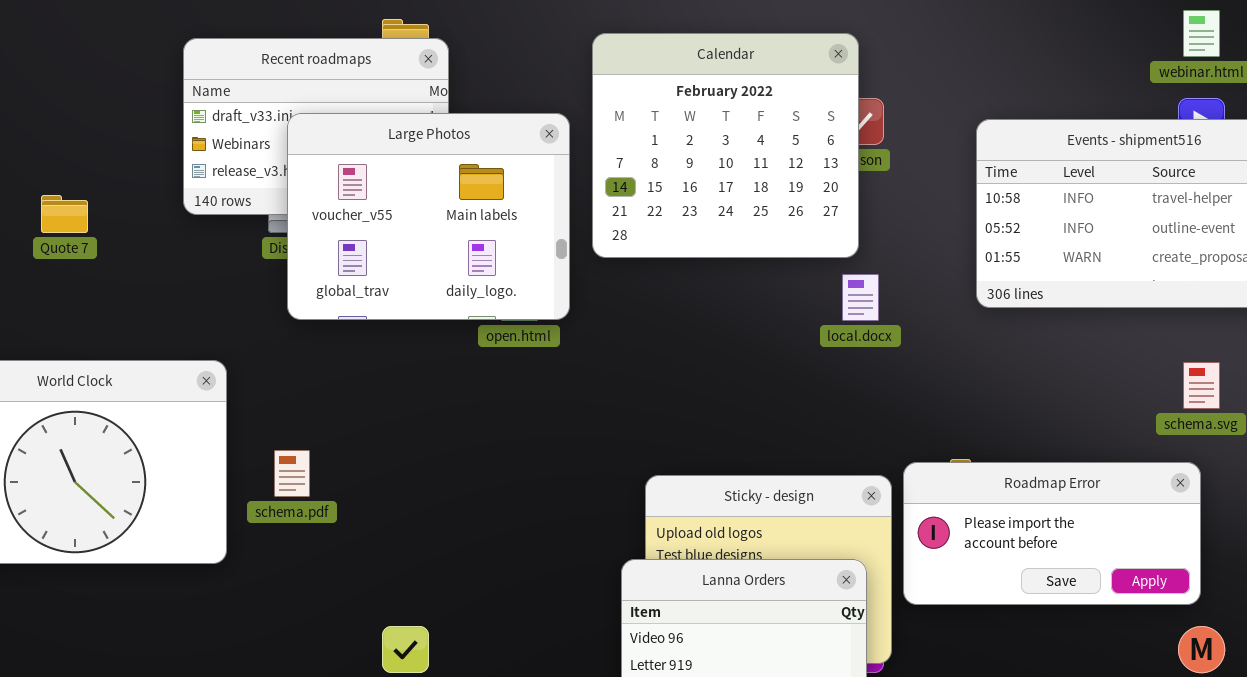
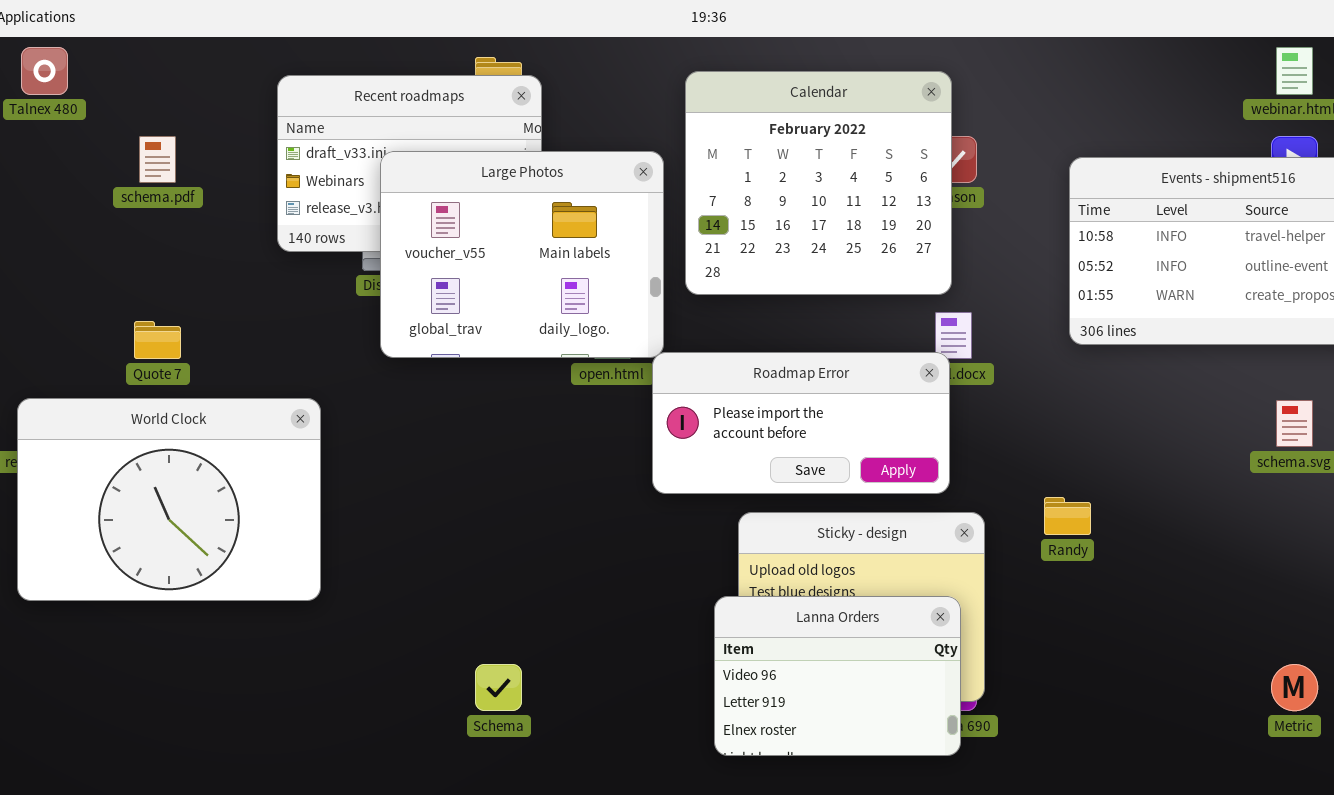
Quote 7: [41,195,88,233] -> [134,321,181,359], moved
schema.pdf: [274,450,310,497] -> [139,136,176,183], moved
Roadmap Error: [903,462,1201,605] -> [652,352,950,494], moved

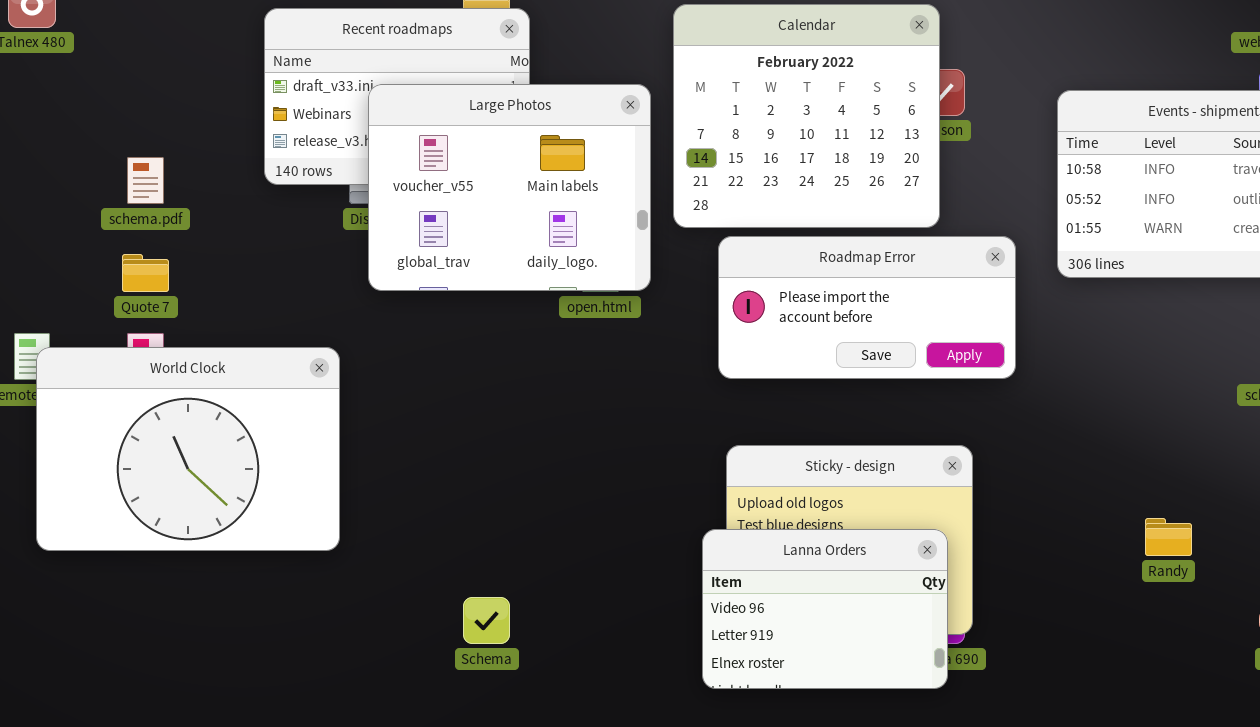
schema.pdf: [139,136,176,183] -> [127,157,164,204], moved
Roadmap Error: [652,352,950,494] -> [718,236,1016,379], moved
World Clock: [17,398,321,601] -> [36,347,340,551], moved
Randy: [1044,497,1091,535] -> [1145,518,1192,556], moved

